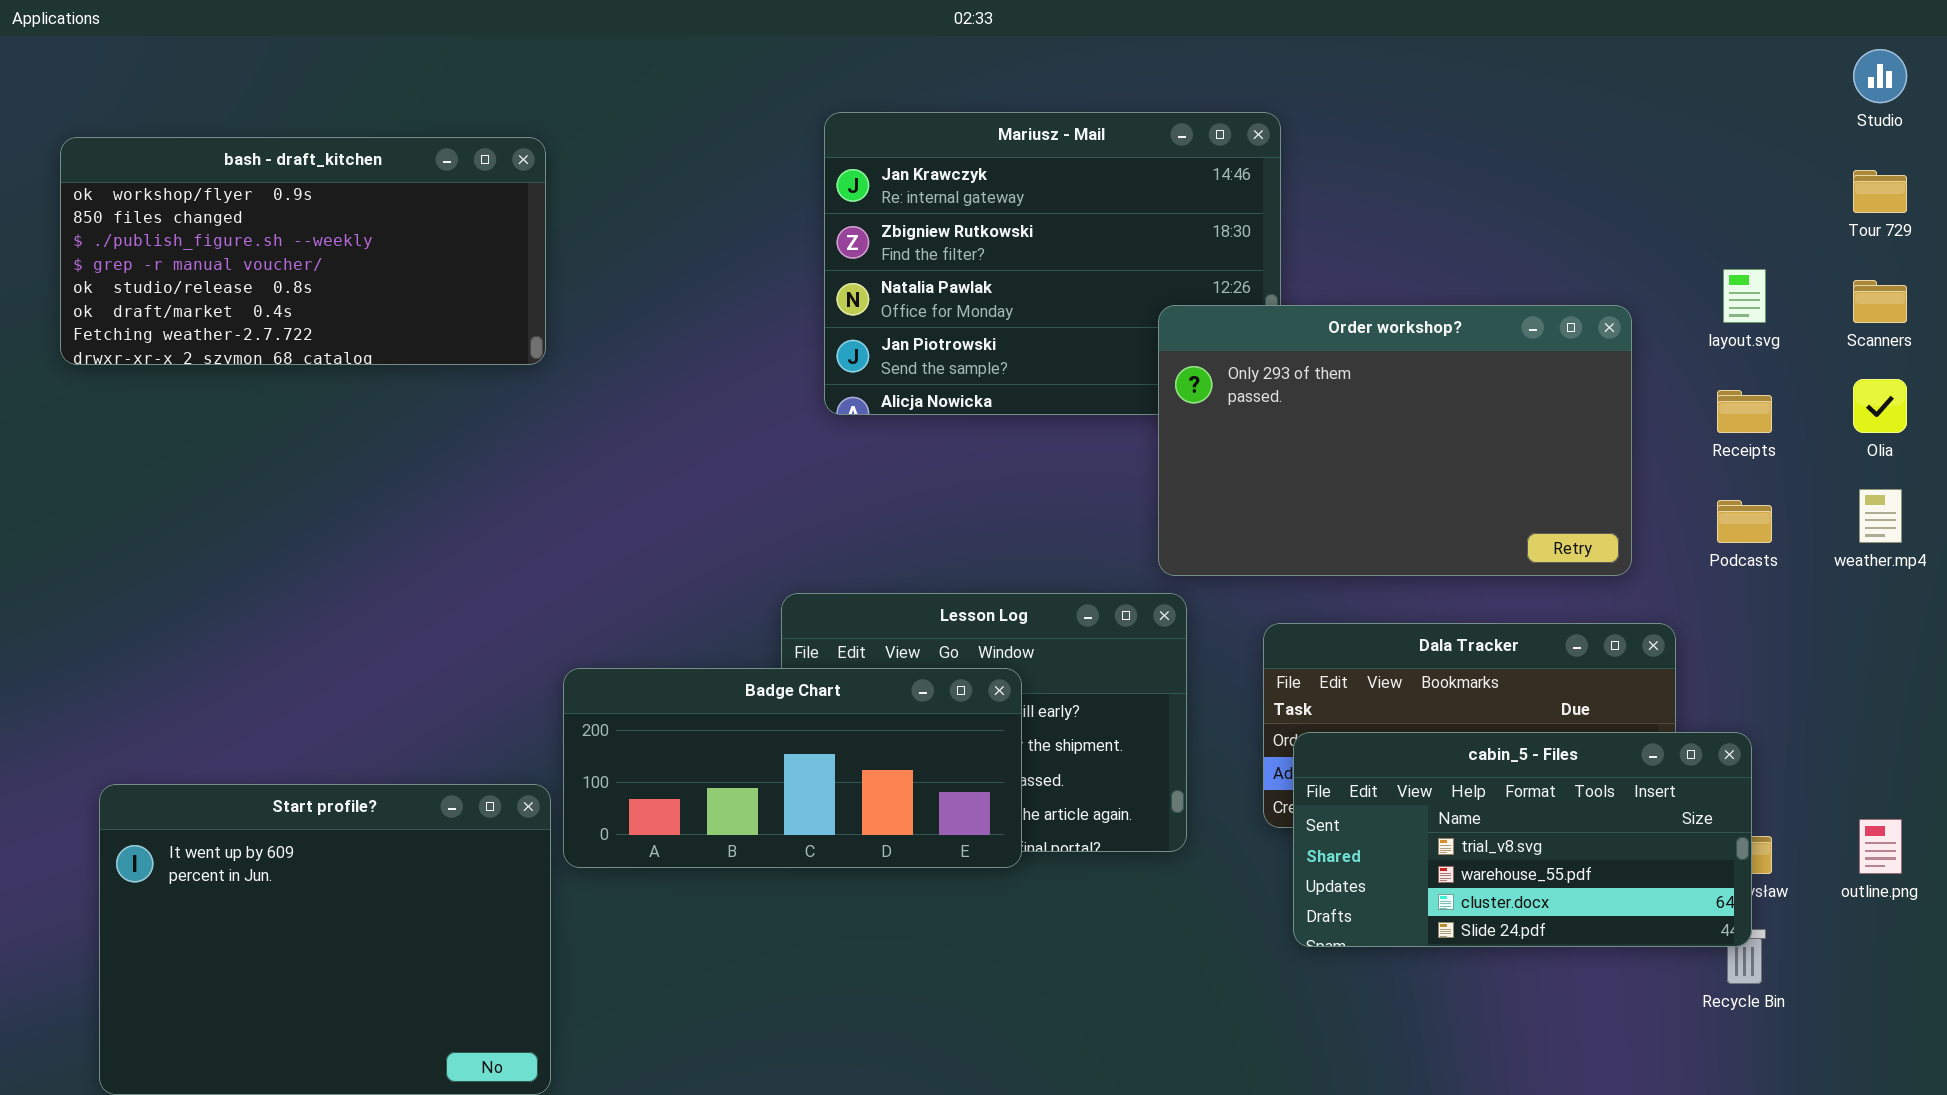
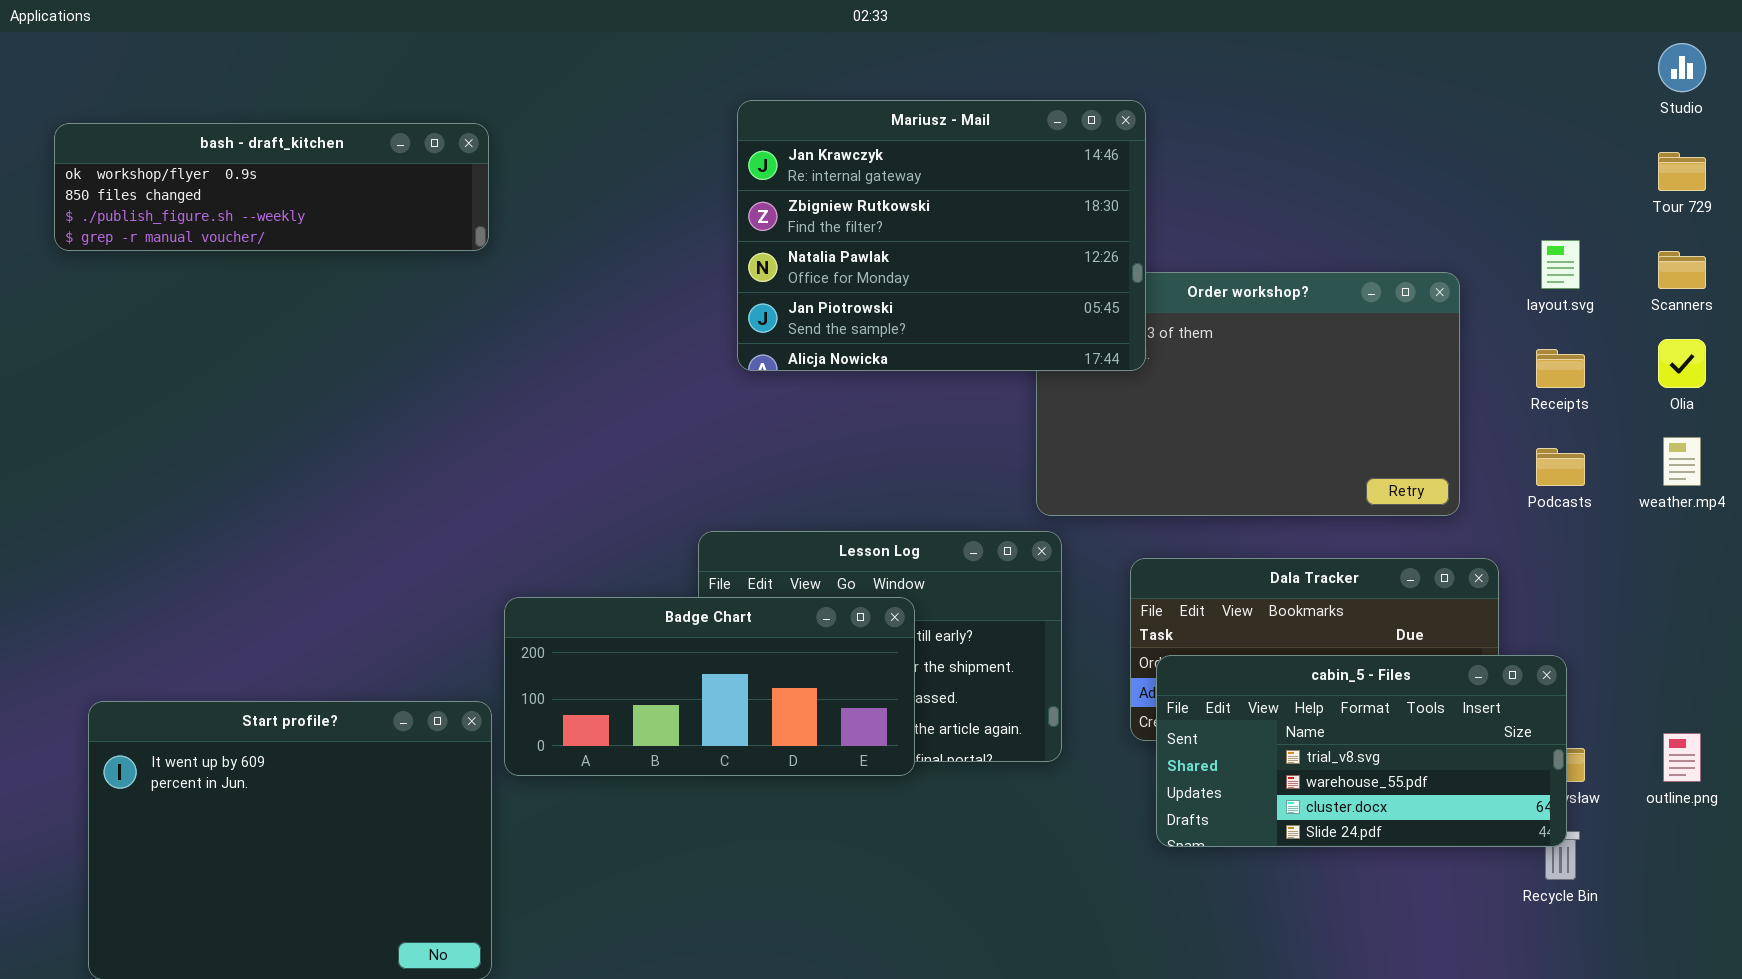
Mariusz - Mail: [824,112,1281,415] -> [737,100,1146,371], raised
bash - draft_kitchen: [60,137,546,365] -> [54,123,489,251], resized

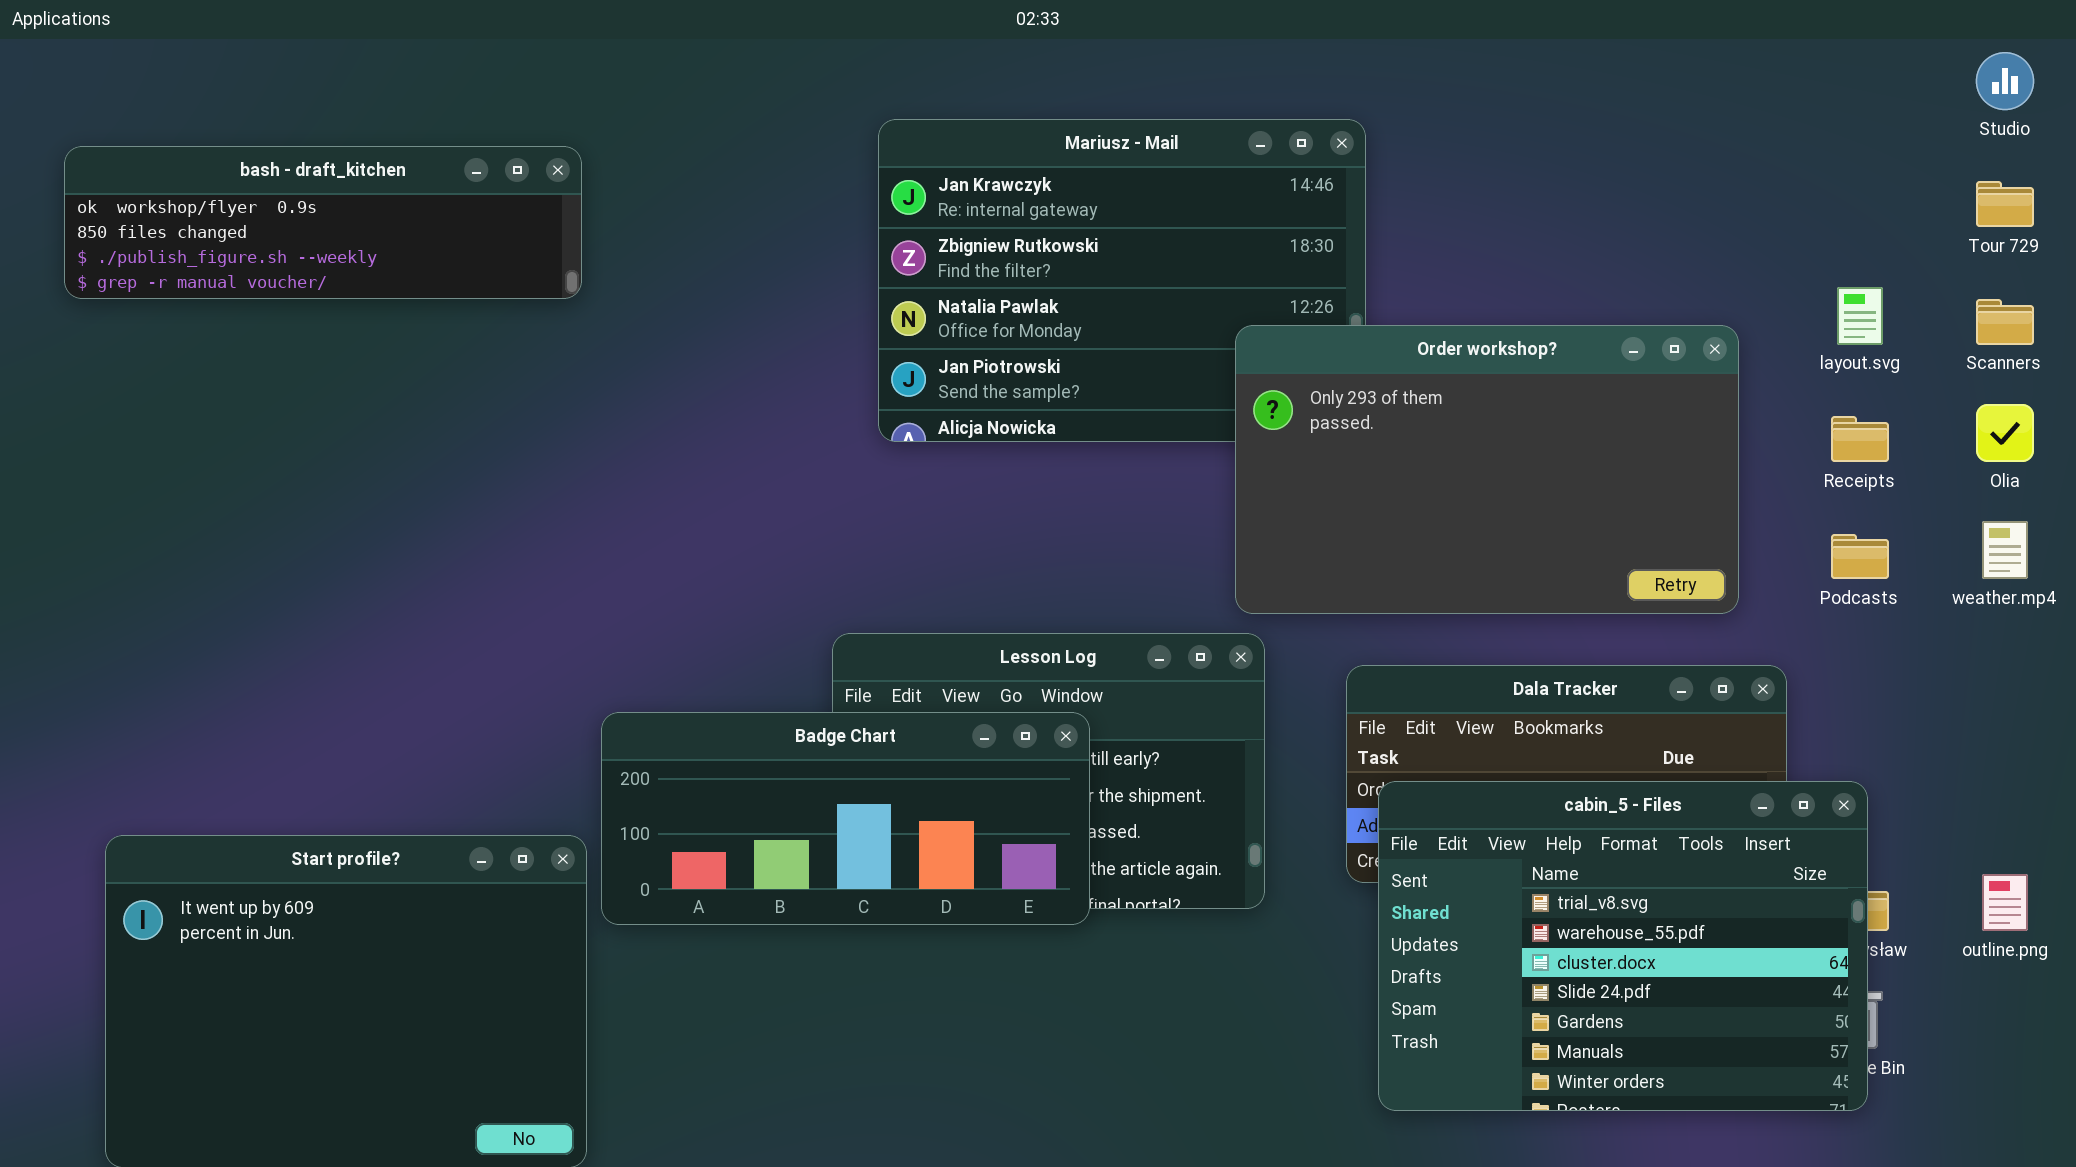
Order workshop?: [1036,272,1460,516] -> [1235,325,1739,614], raised
cabin_5 - Files: [1156,655,1567,847] -> [1378,781,1868,1111], resized

